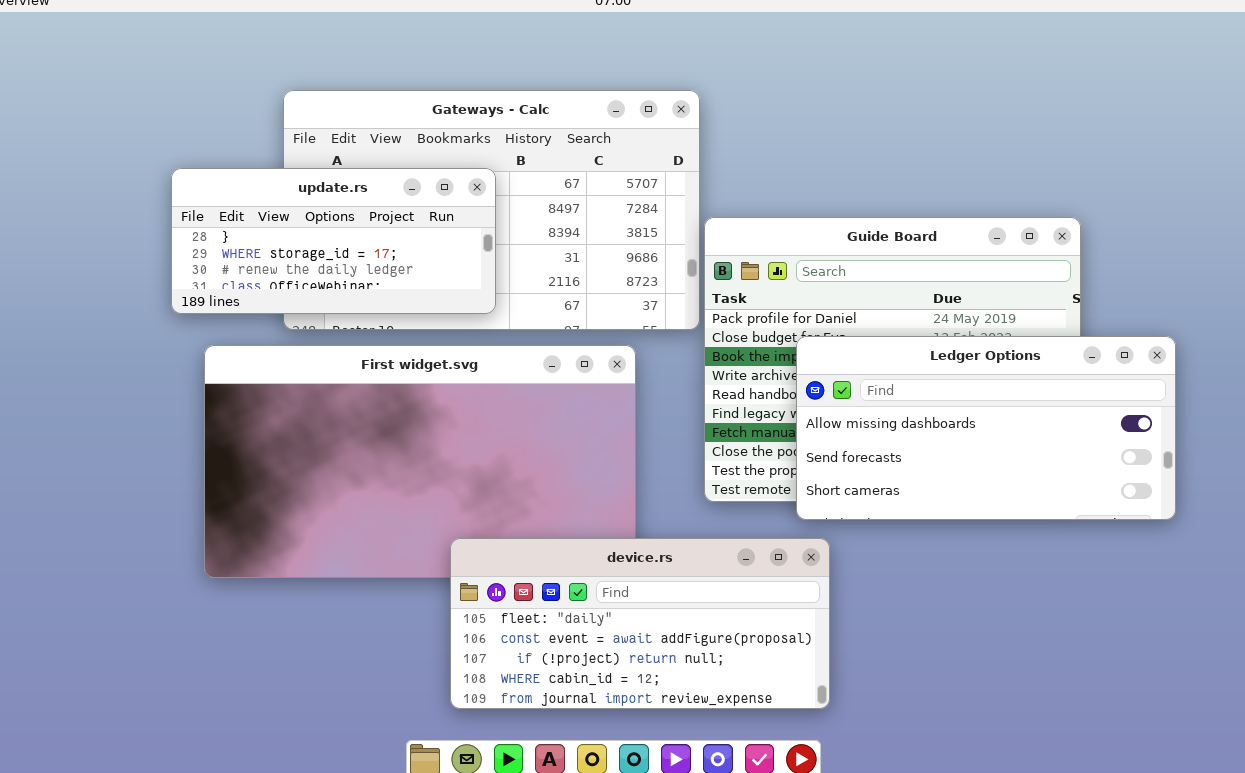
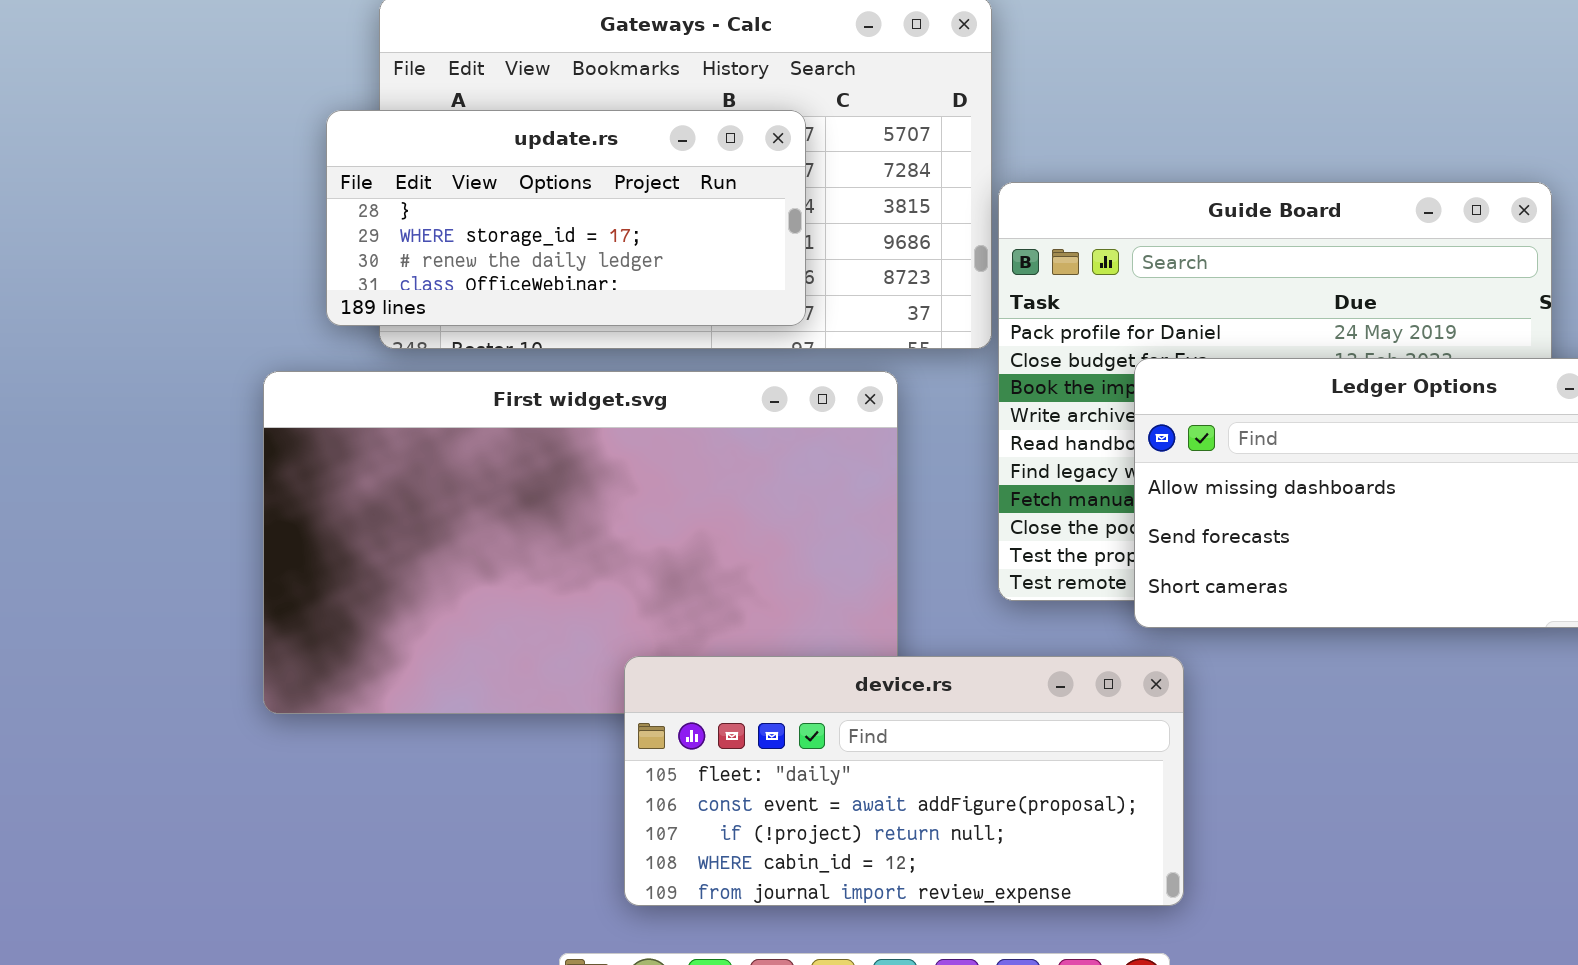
update.rs: [171,168,496,314] -> [326,110,806,326], moved

